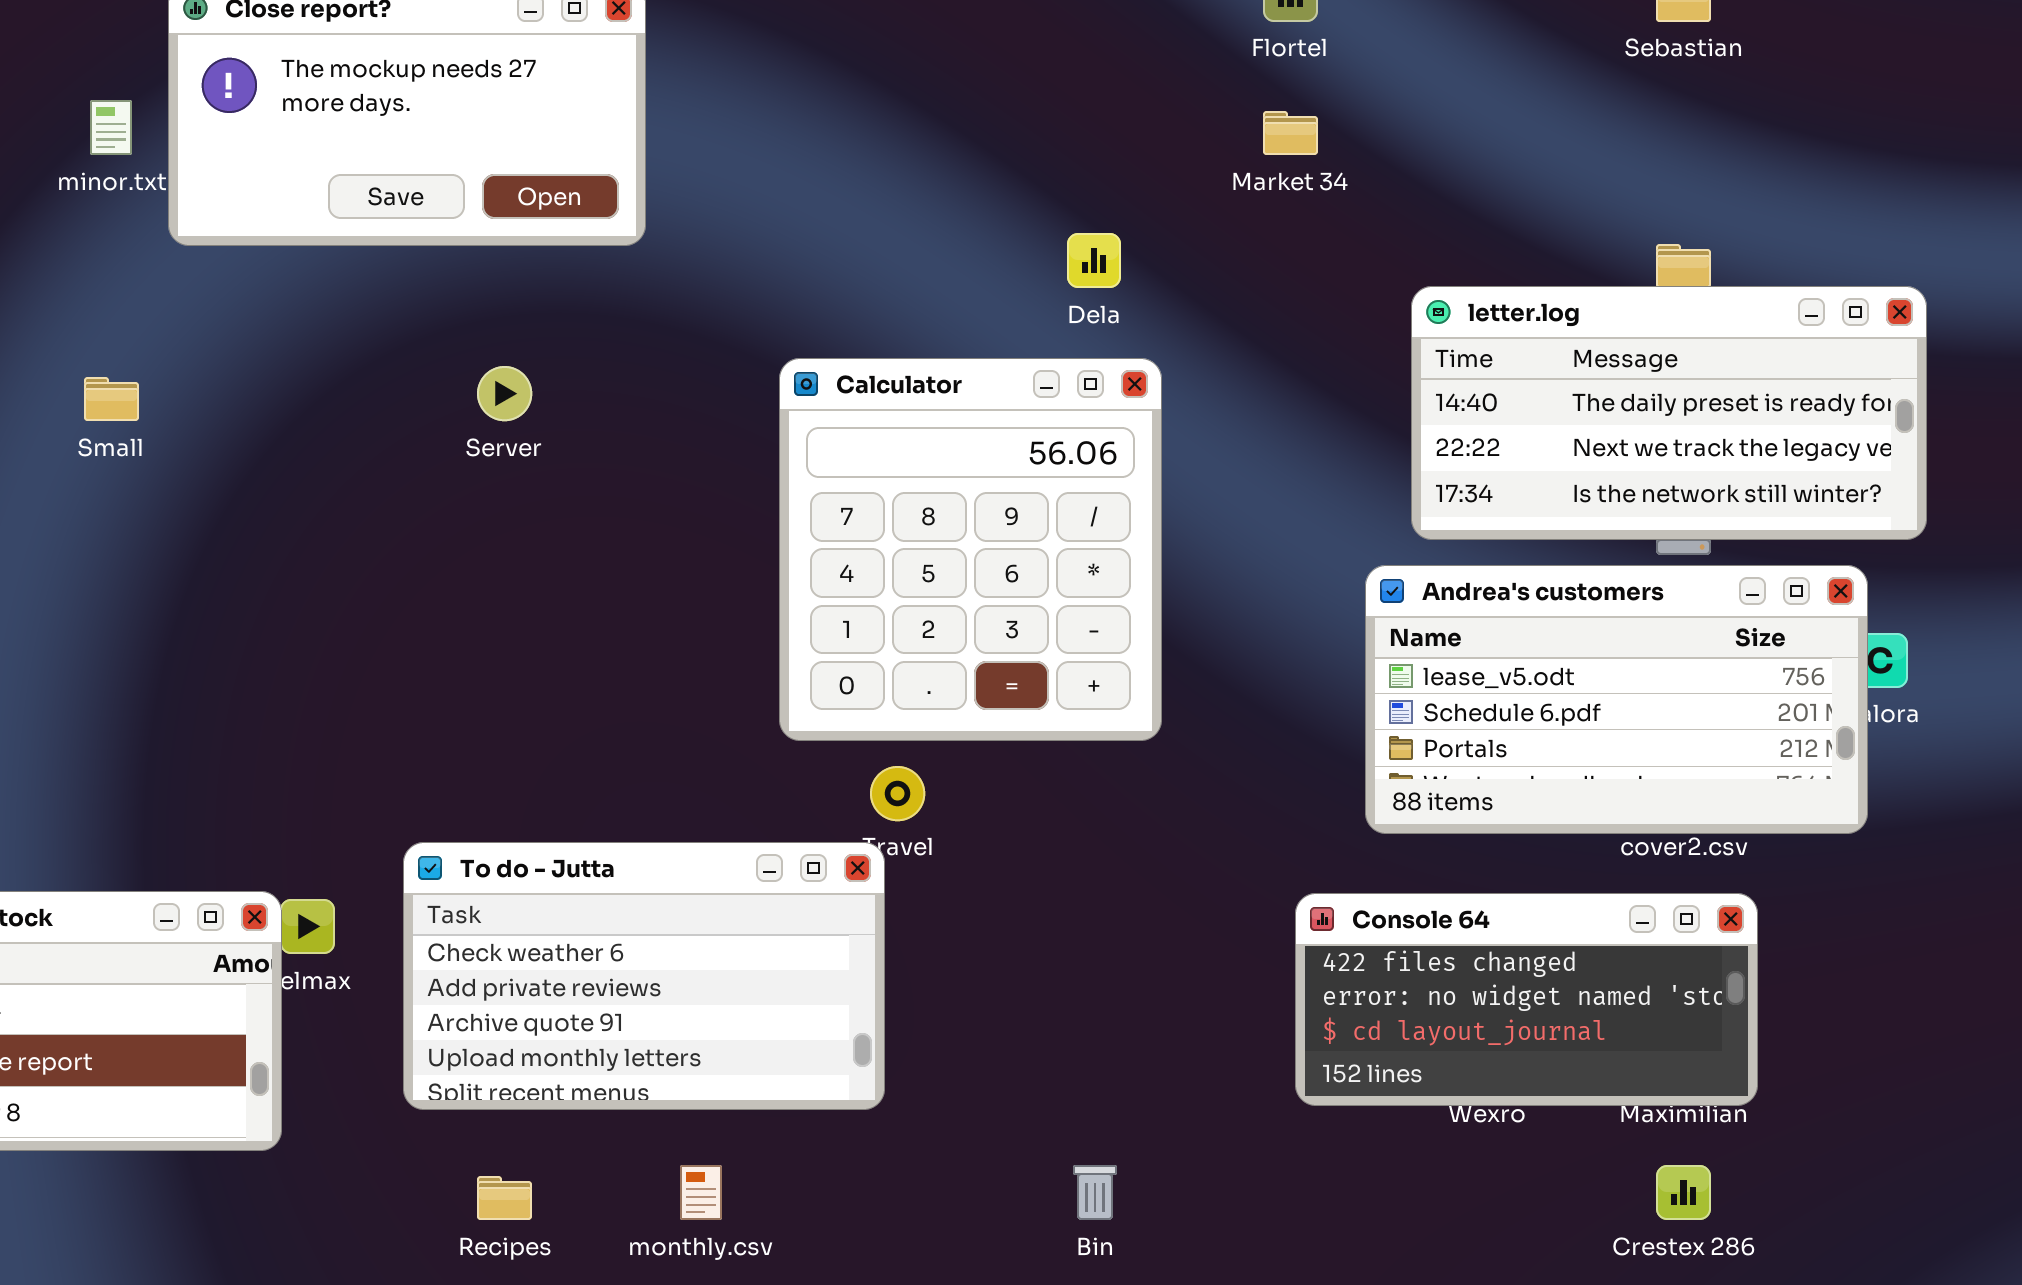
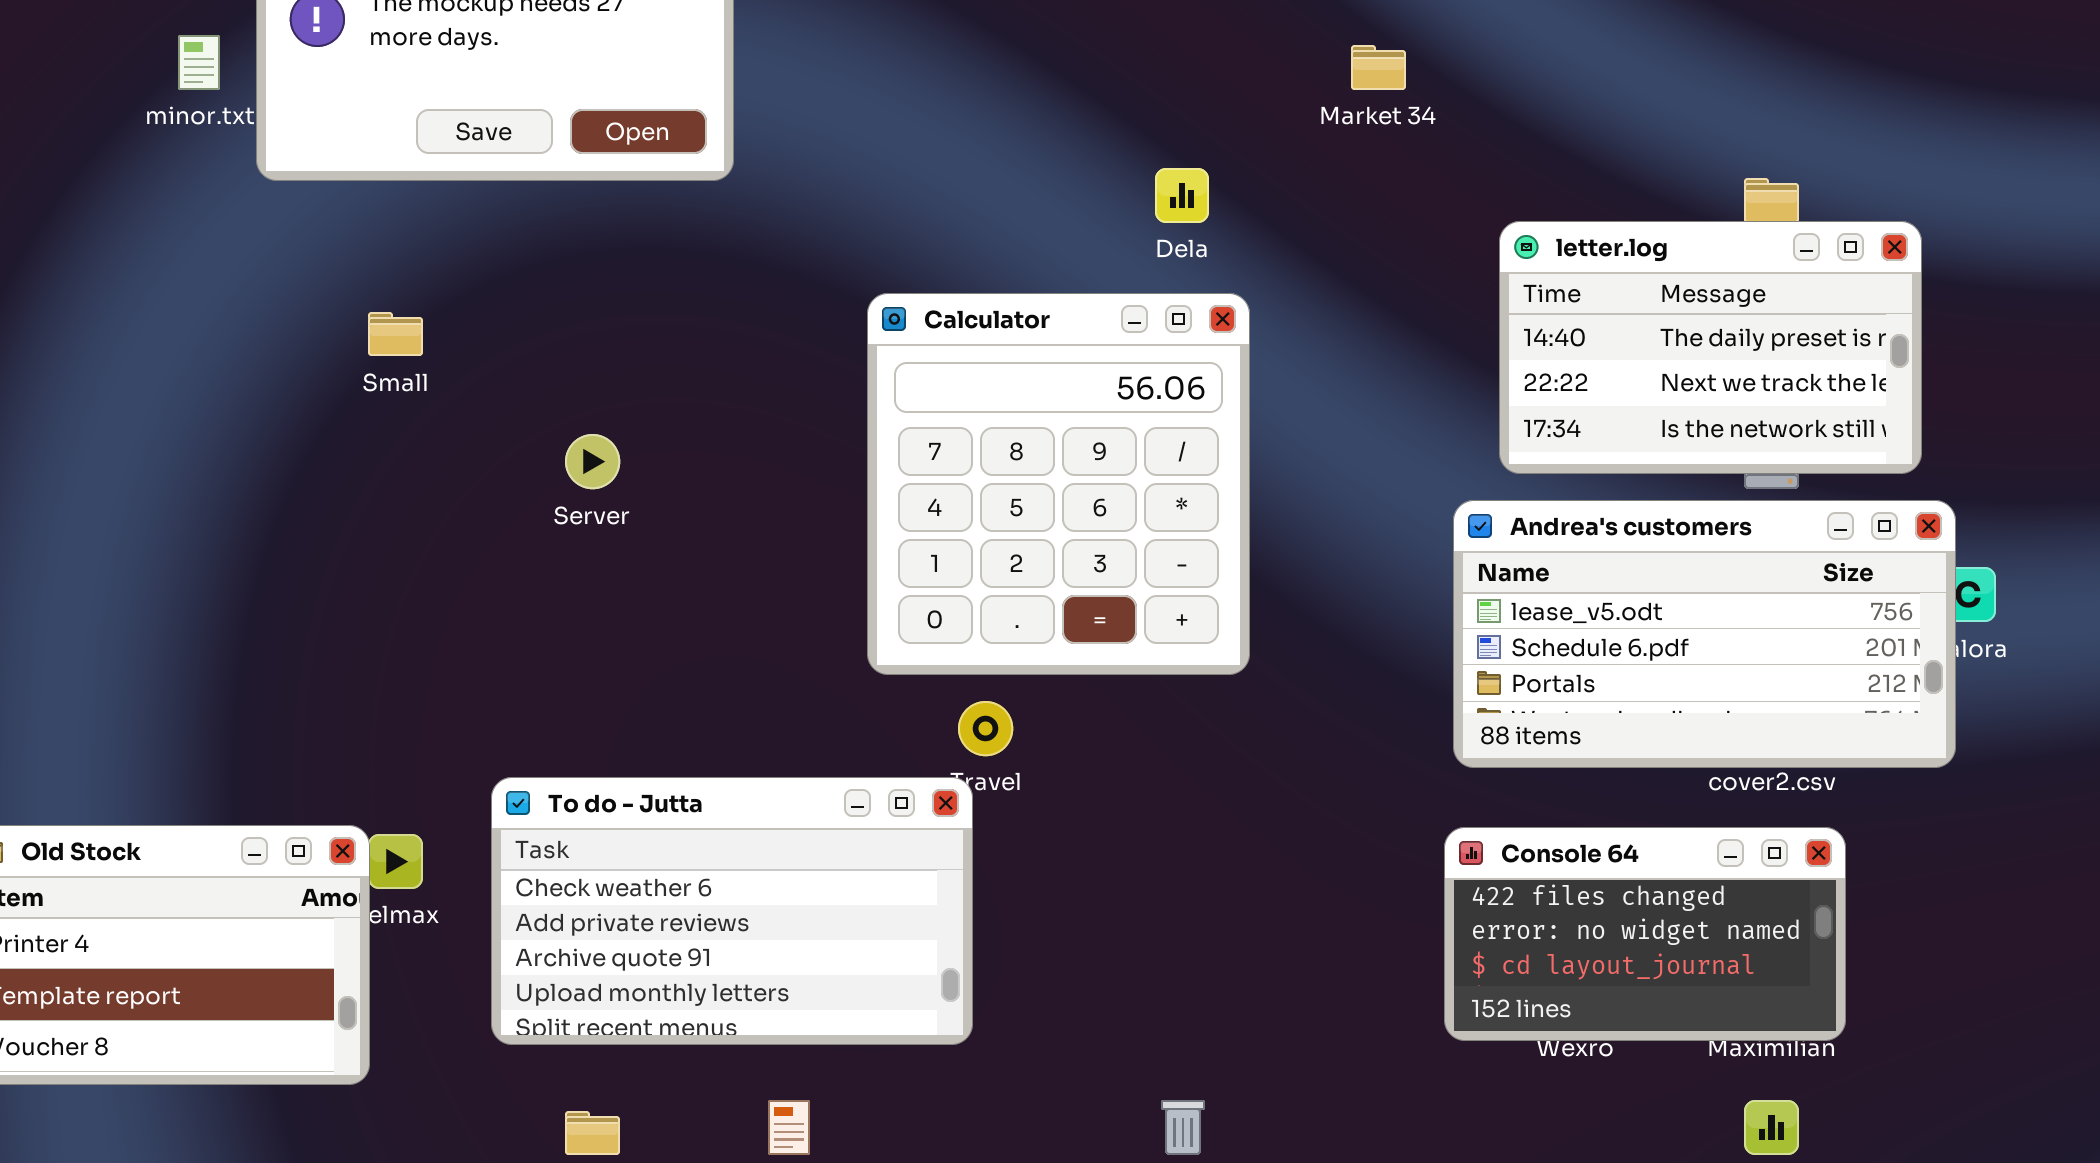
letter.log: [1411,286,1927,540] -> [1499,221,1922,474], resized
Server: [477,366,532,421] -> [565,434,620,489], moved
Small: [84,377,139,421] -> [368,312,423,356], moved
Console 64: [1295,893,1758,1106] -> [1444,827,1846,1041], resized

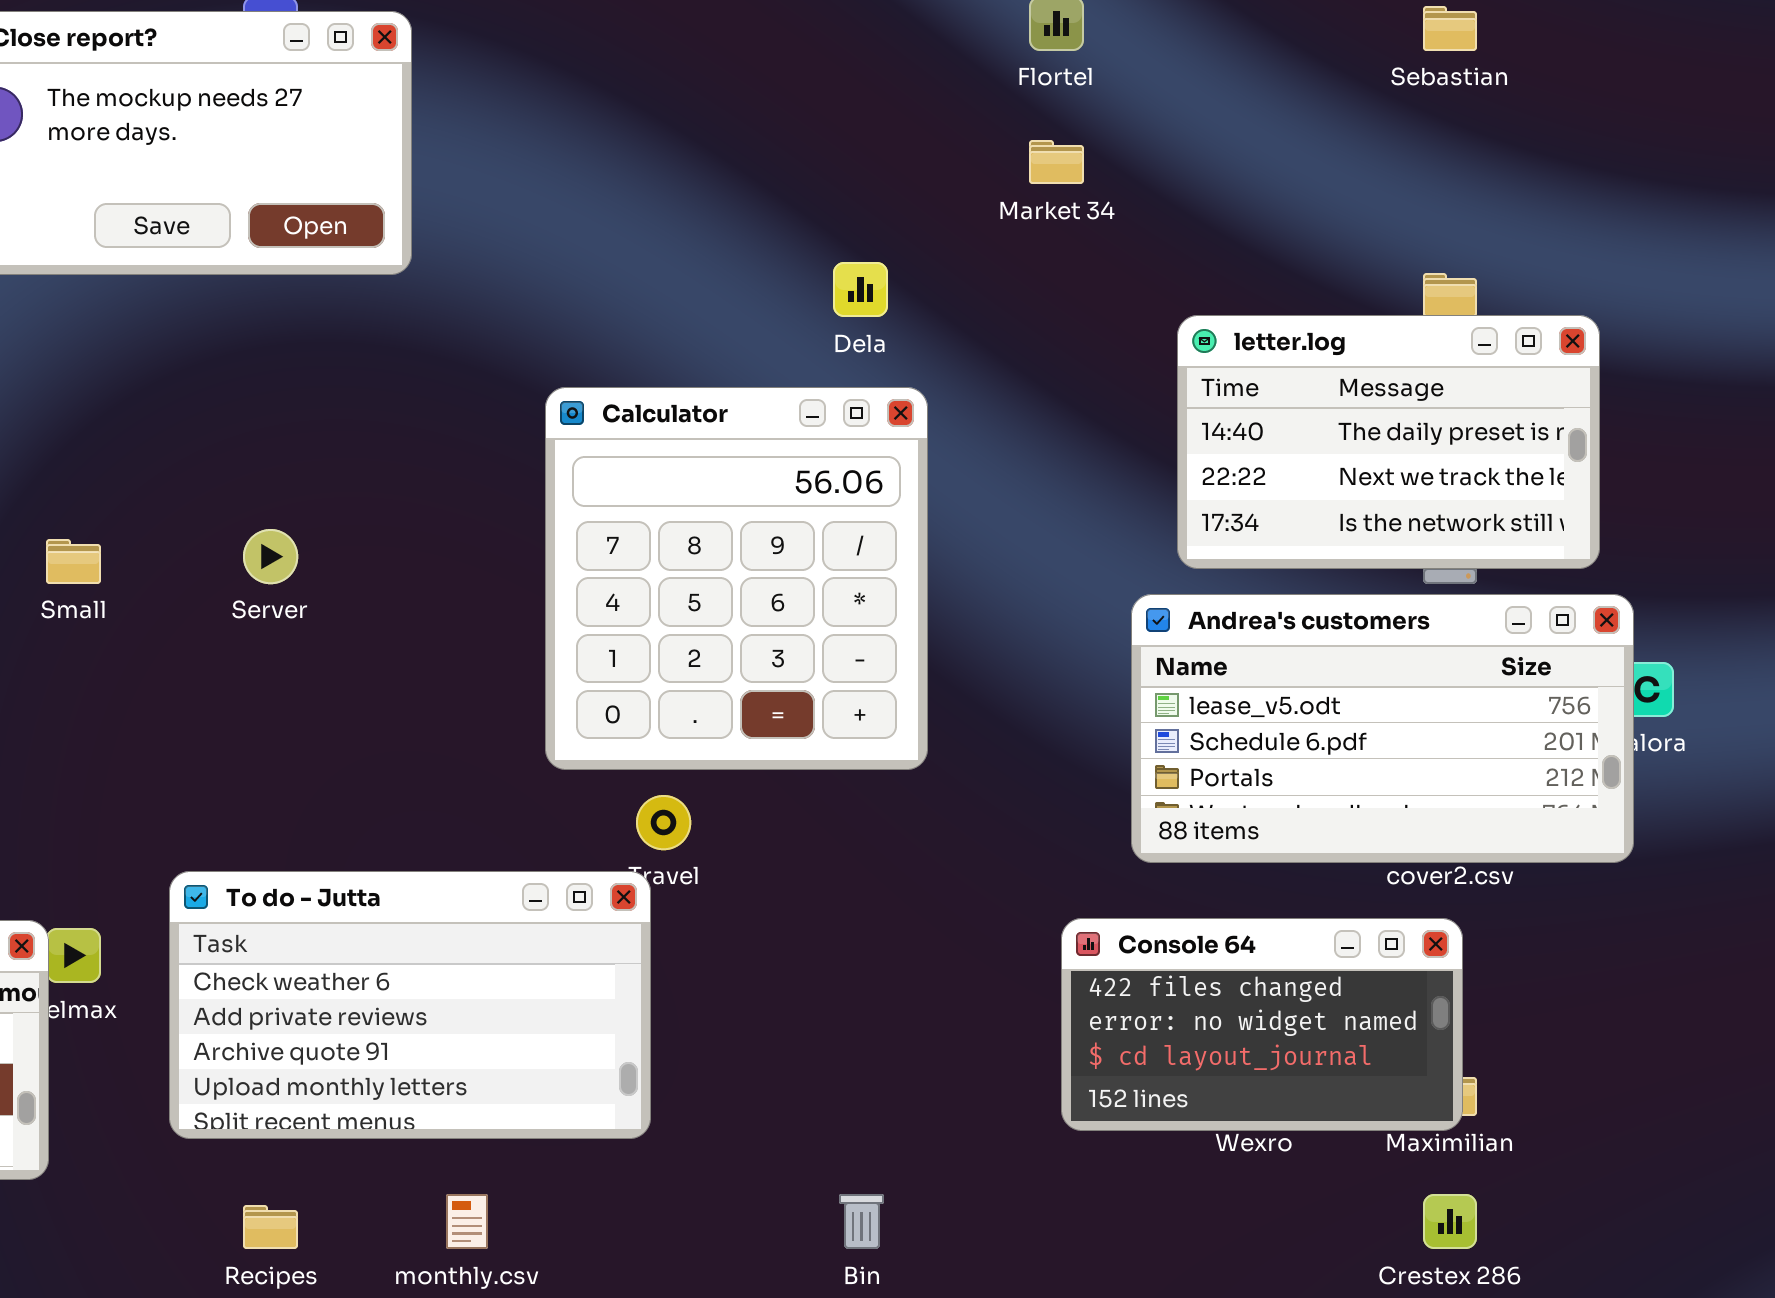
Small: [368,312,423,356] -> [46,539,101,584], moved
Console 64: [1444,827,1846,1041] -> [1061,918,1463,1131], moved

